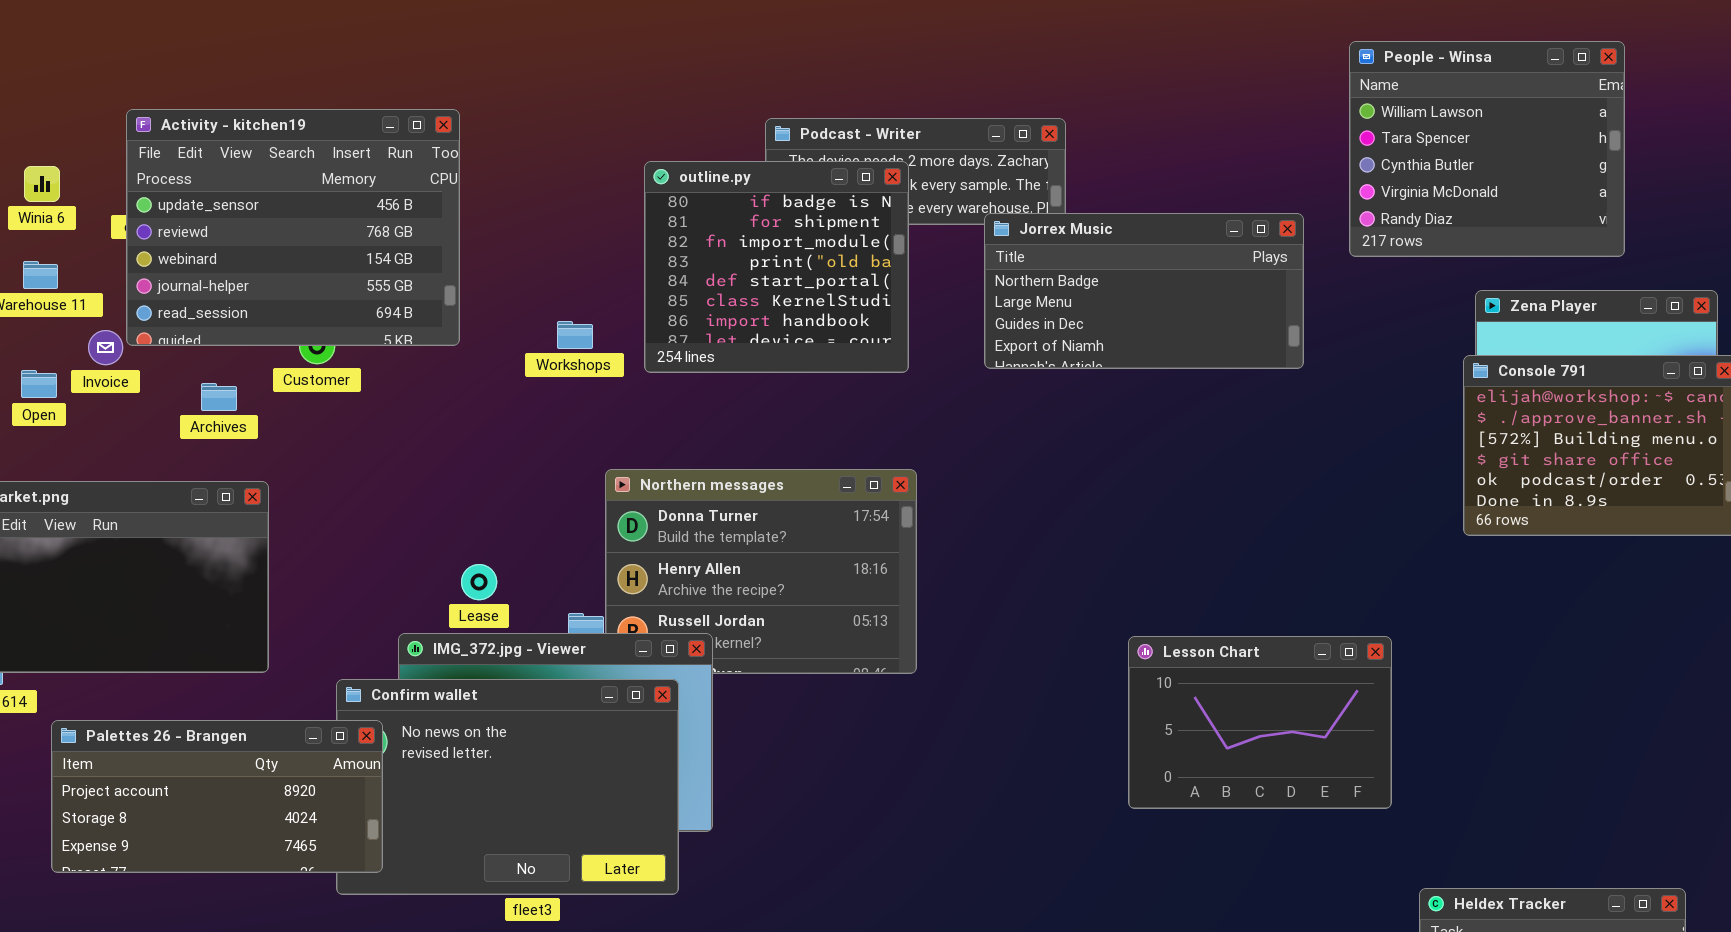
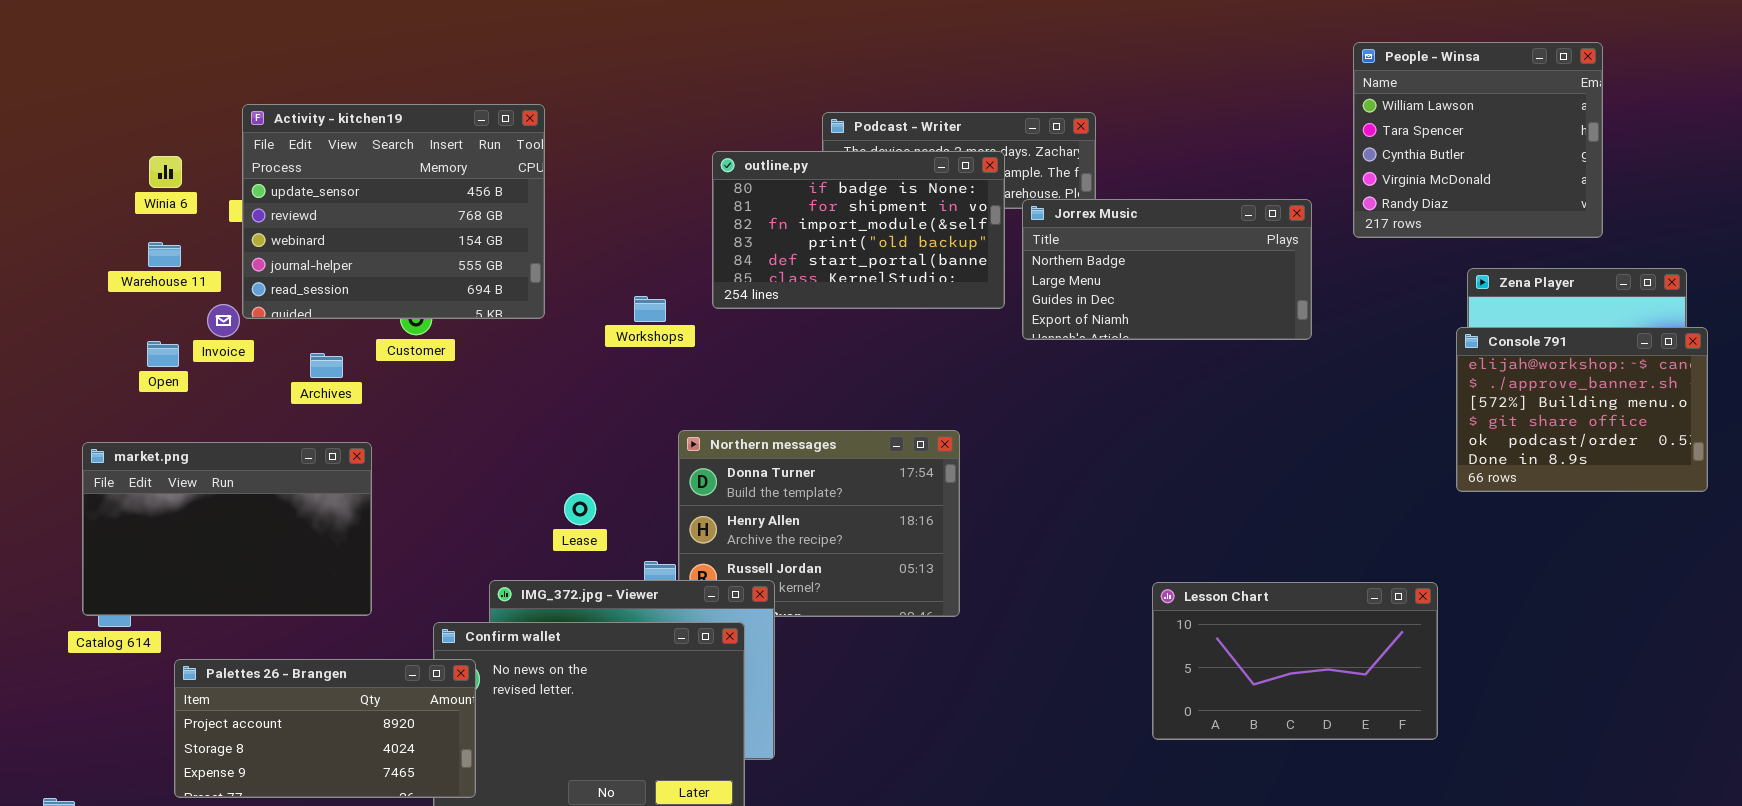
outline.py: [644,161,909,373] -> [712,151,1005,309], resized
Lease: [461,564,497,600] -> [564,493,596,525], moved
Lesson Chart: [1128,636,1392,809] -> [1152,582,1438,740], resized

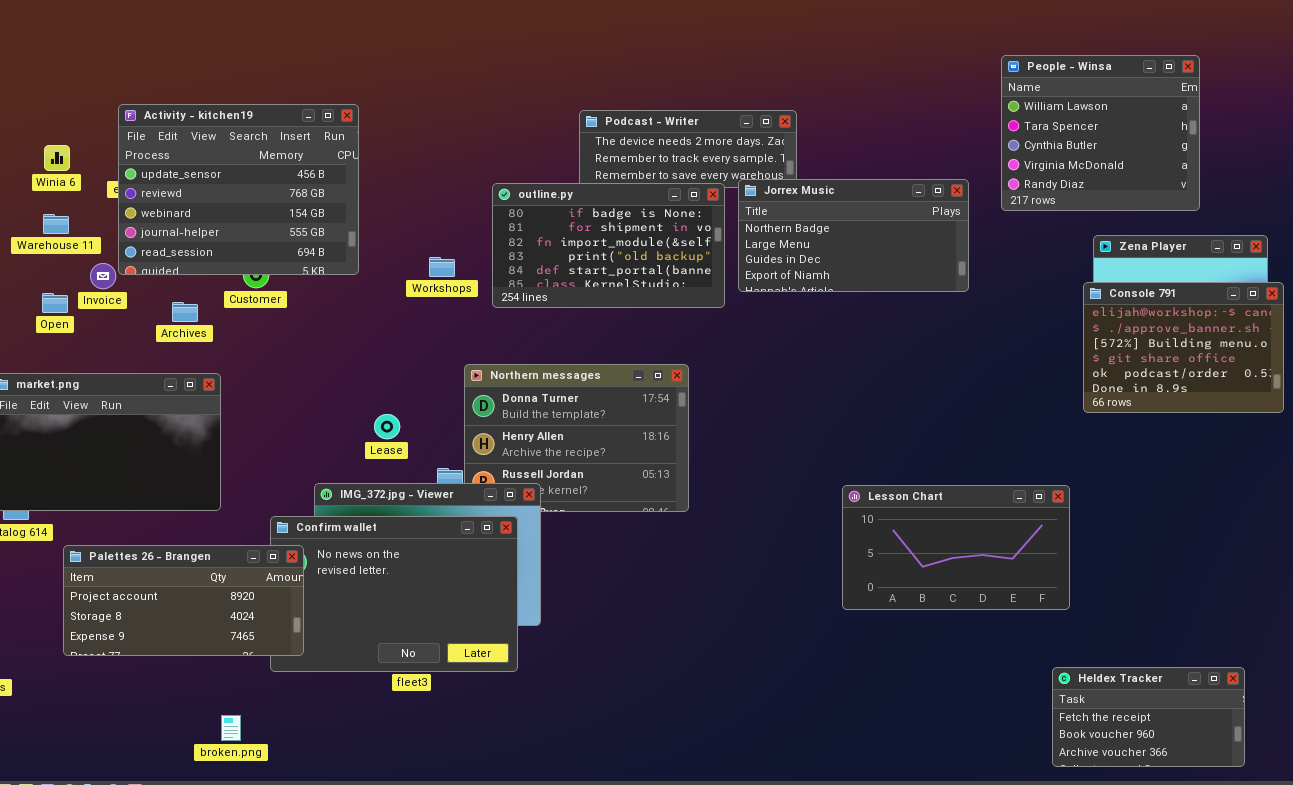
outline.py: [712,151,1005,309] -> [492,183,725,308], moved

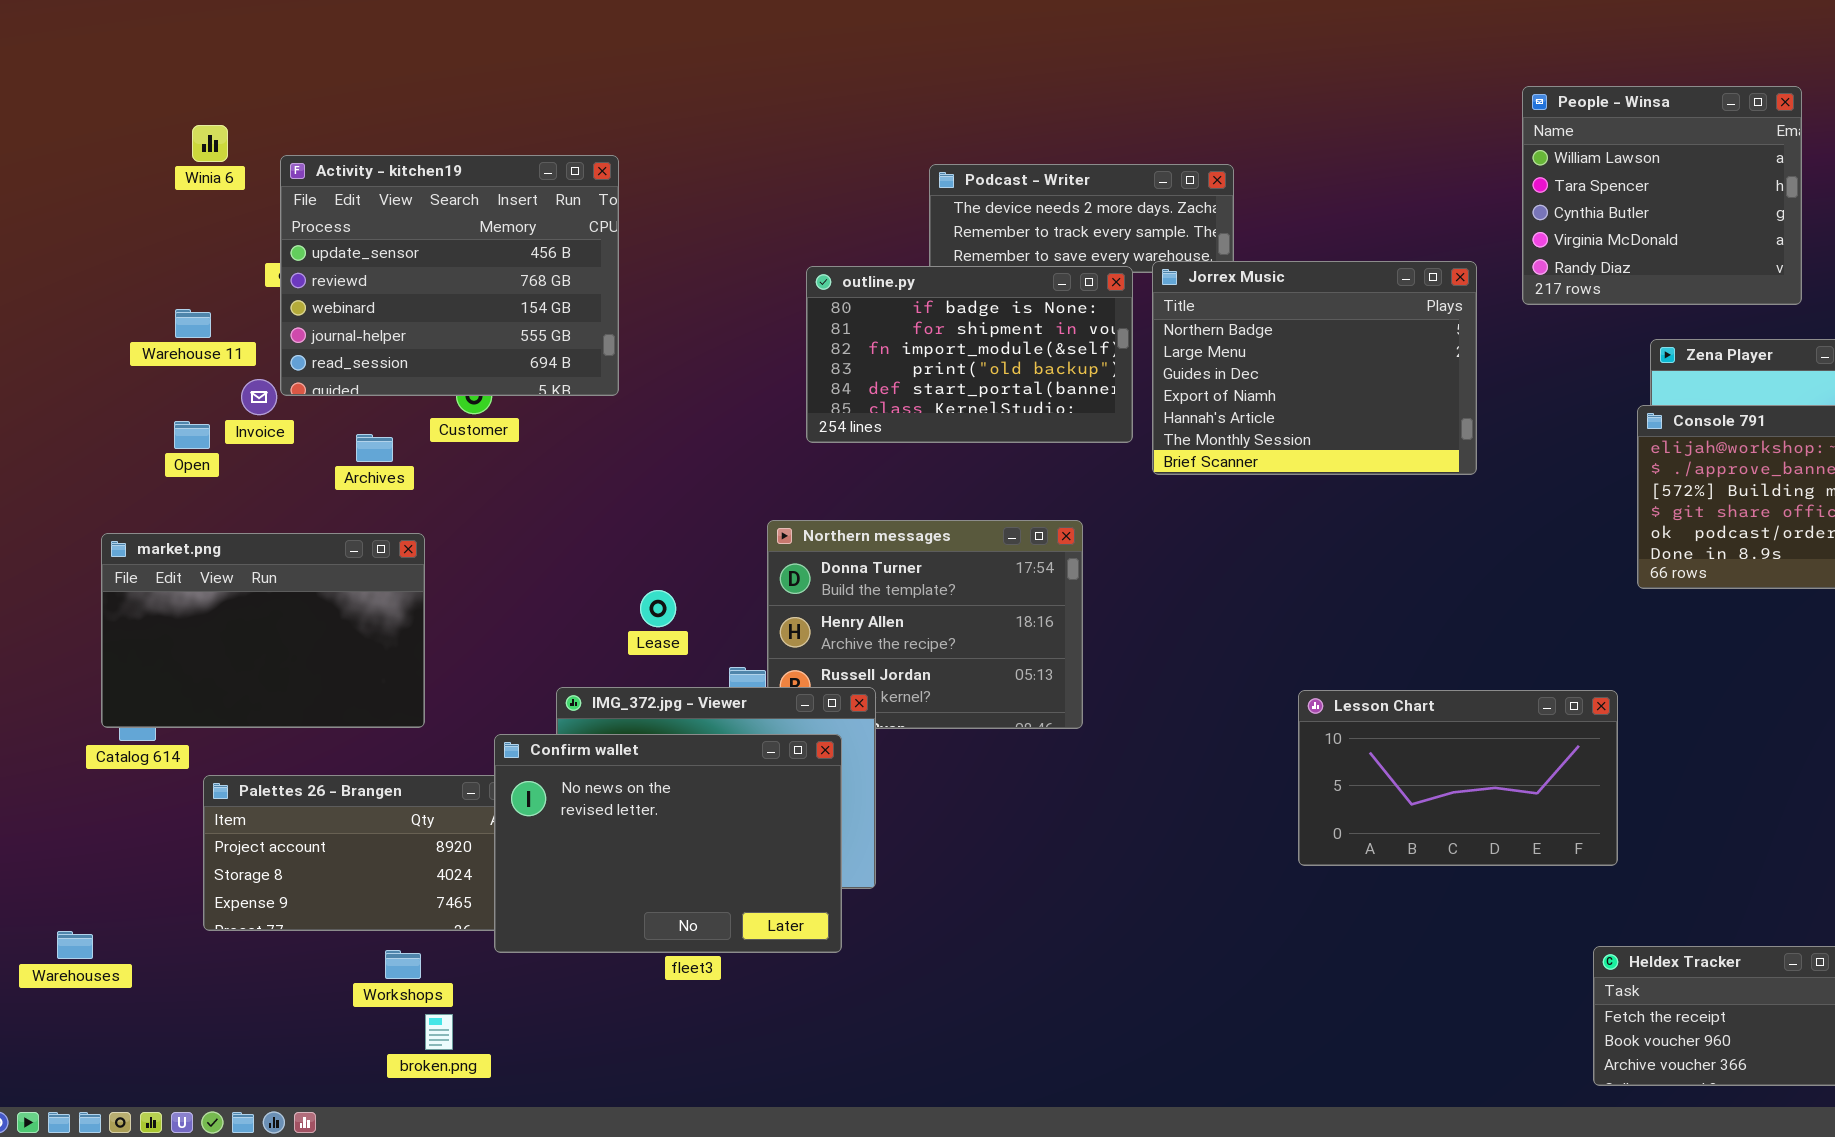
Winia 6: [44,145,70,171] -> [192,125,228,162], moved
Jorrex Music: [738,179,969,292] -> [1152,261,1477,475], resized
Workshops: [429,257,455,277] -> [385,950,421,979], moved
Confirm wallet: [270,516,518,672] -> [494,734,842,953], raised

